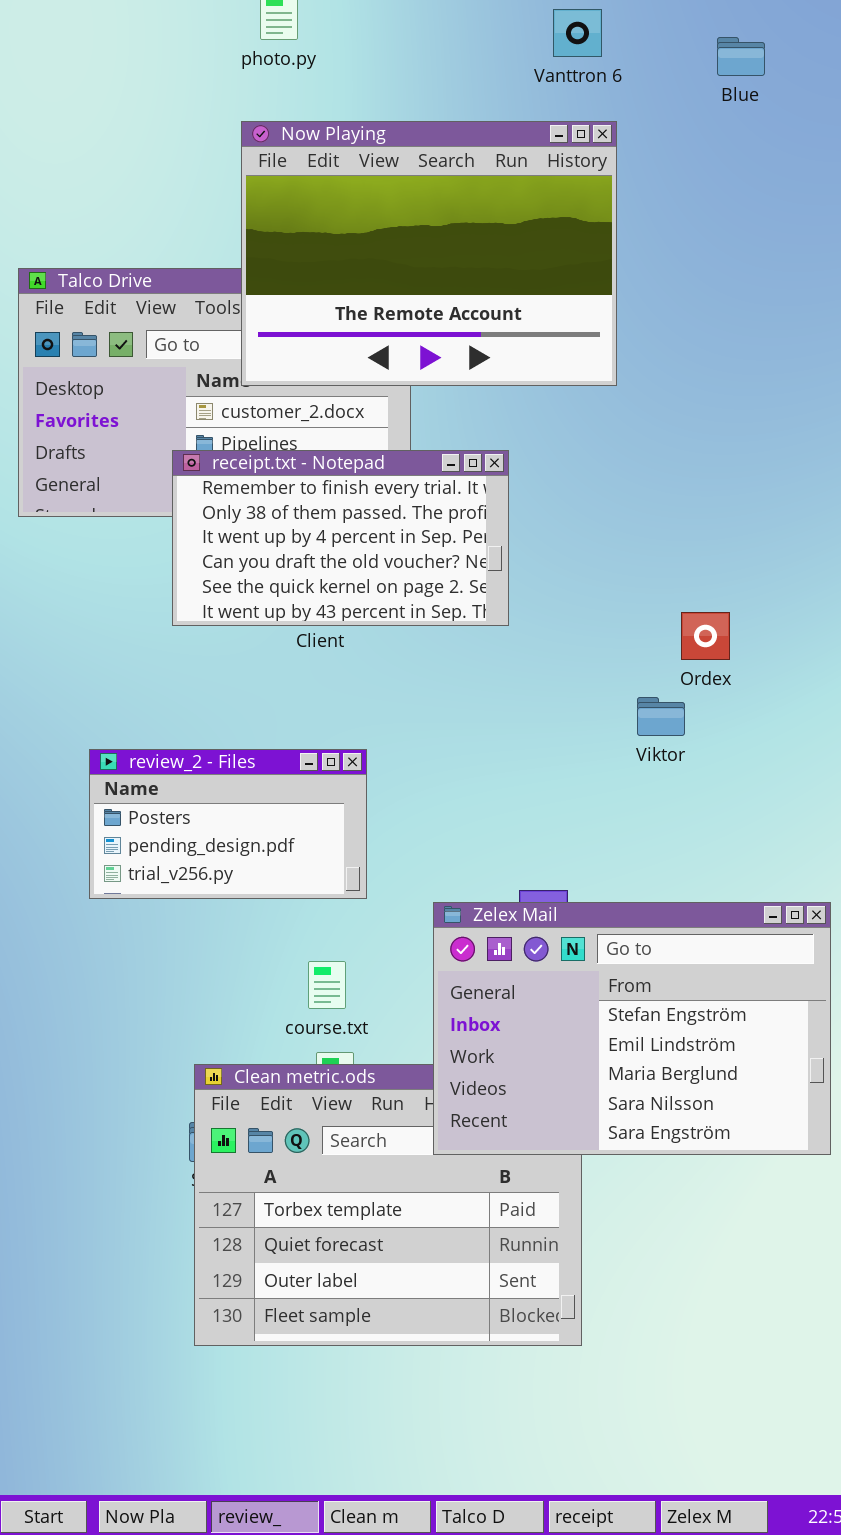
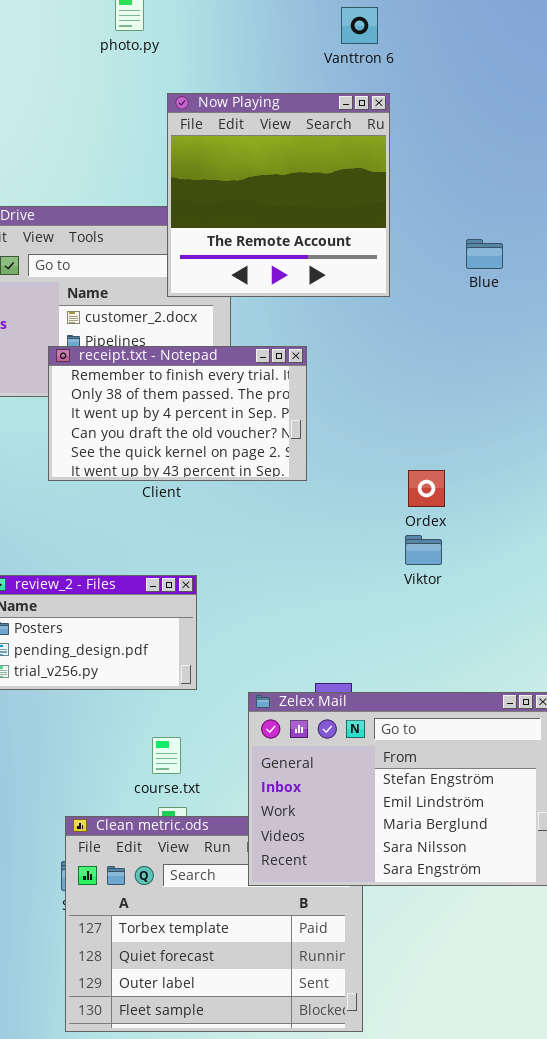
Blue: [717,37,765,76] -> [466,239,503,269], moved
Now Playing: [241,121,617,386] -> [167,93,390,297], resized
Ordex: [681,612,730,660] -> [408,470,445,507], moved

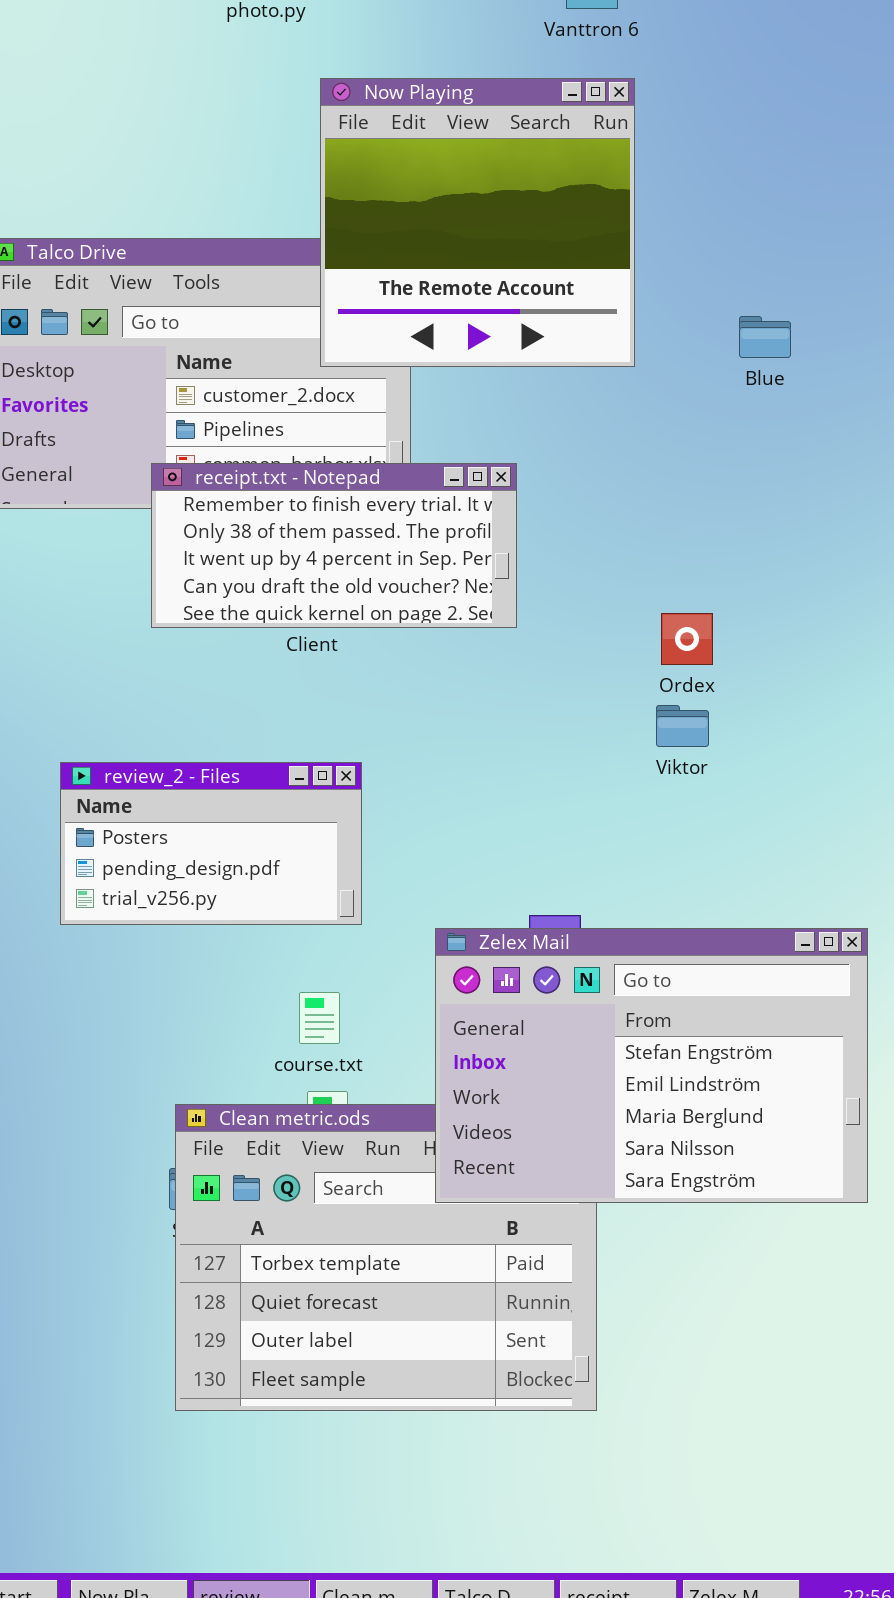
Blue: [466,239,503,269] -> [739,316,791,358], moved
receipt.txt - Notepad: [48,346,307,481] -> [151,463,517,628], resized

